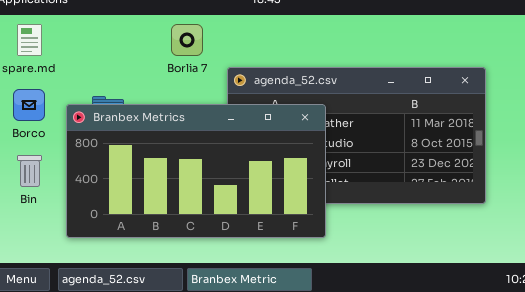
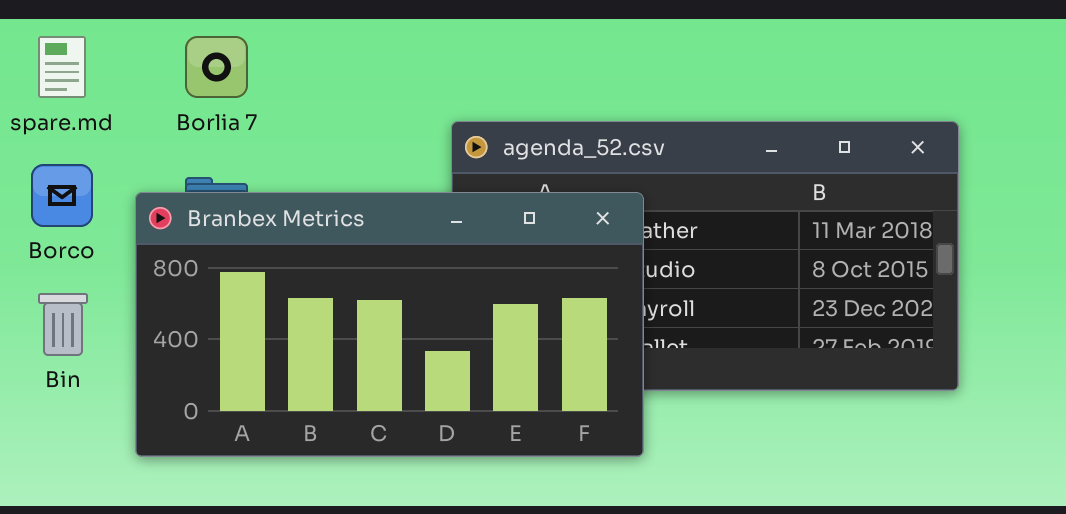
Borlia 7: [171,24,203,56] -> [185,36,248,98], moved

